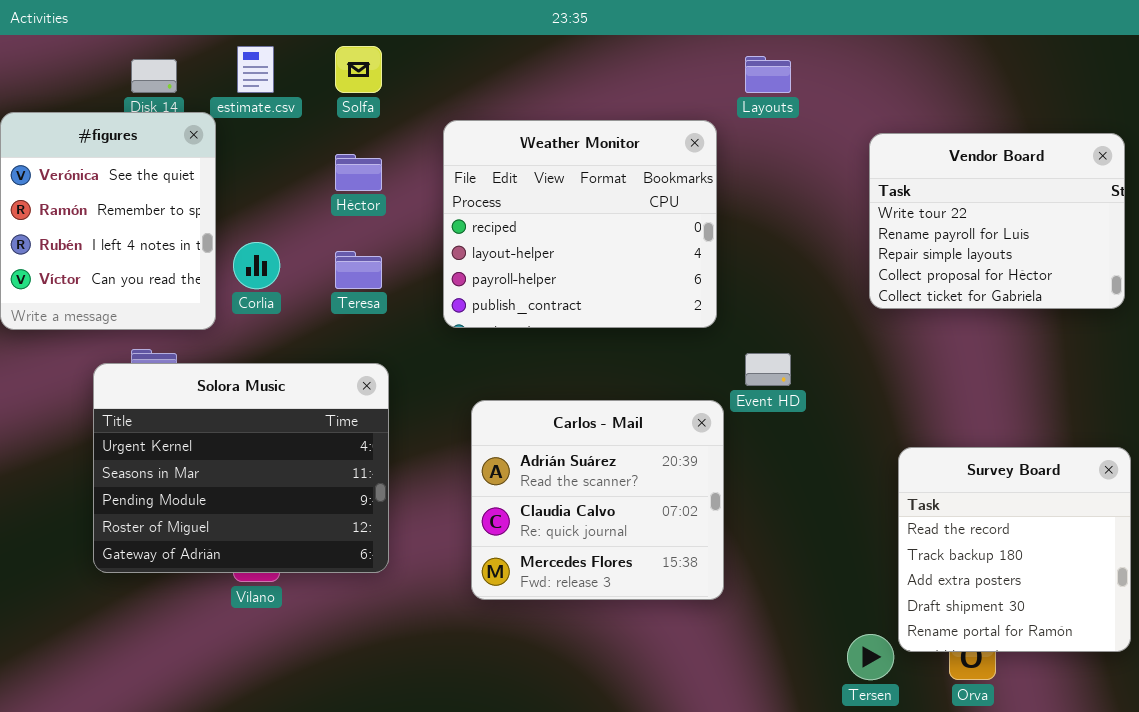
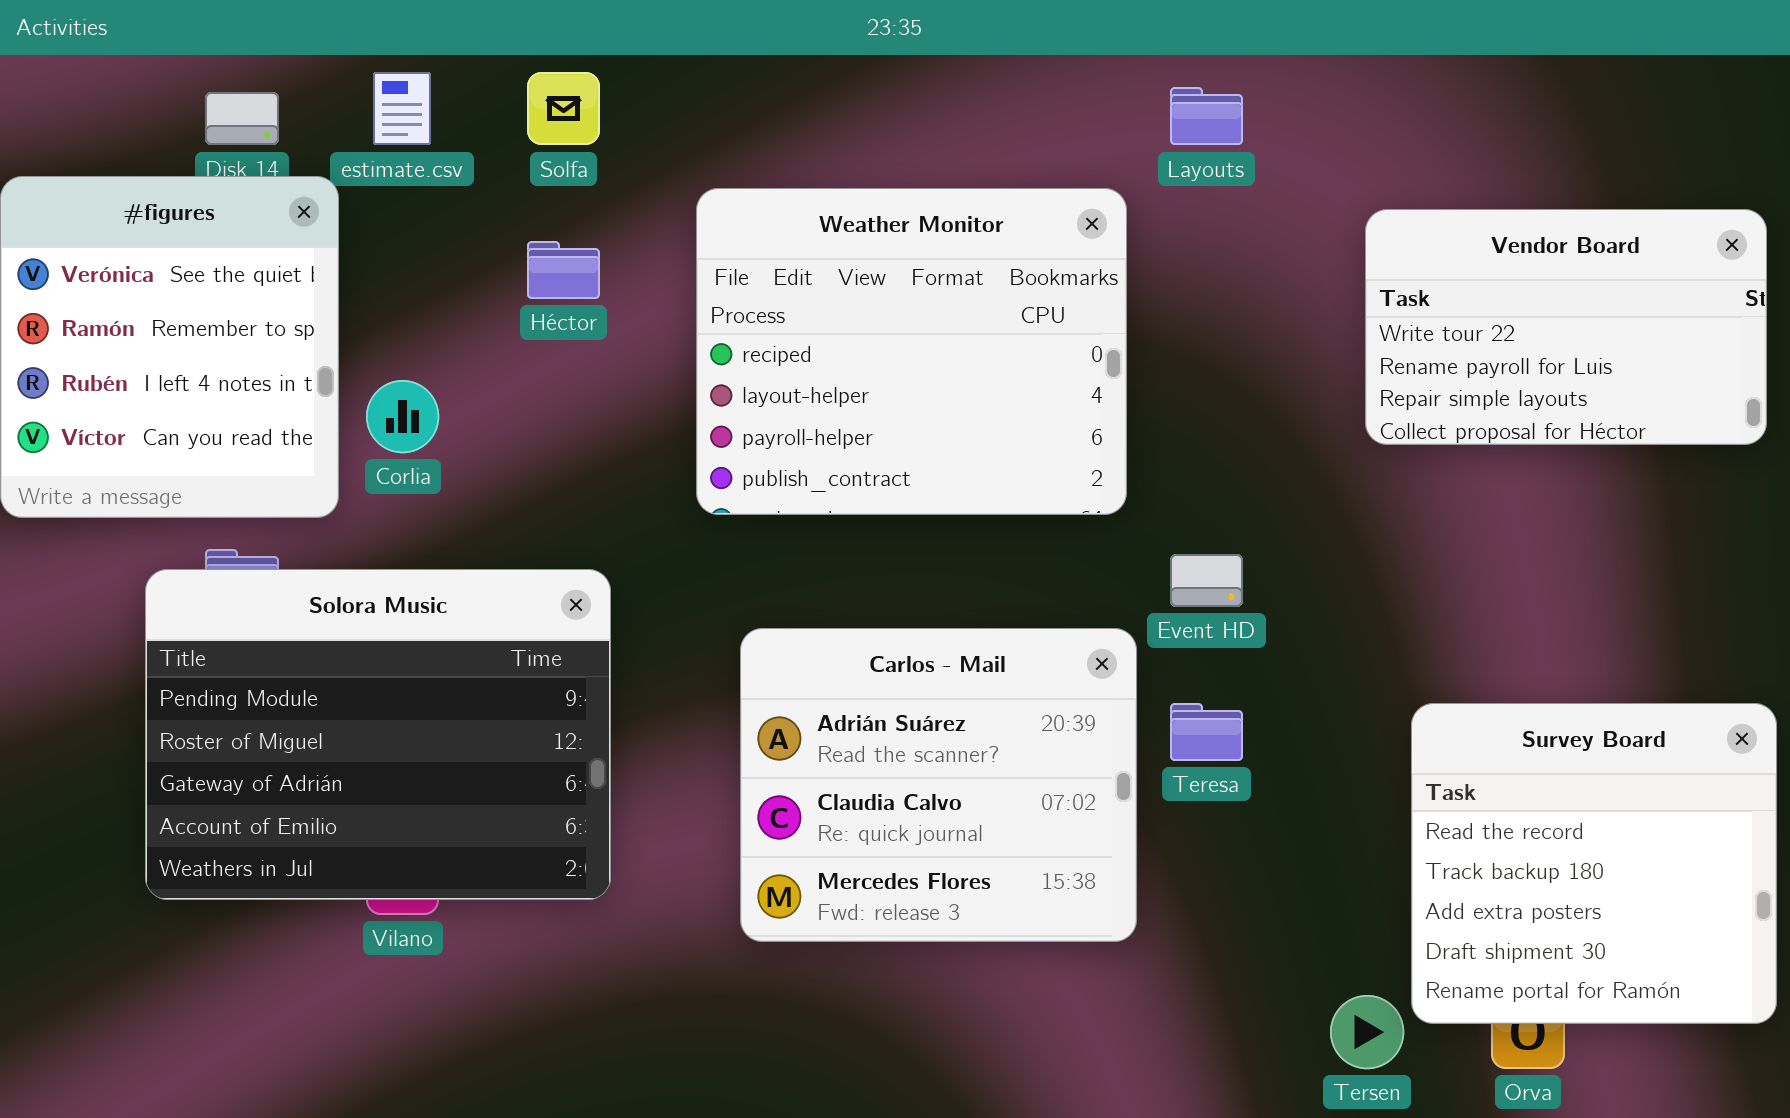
Vendor Board: [869,133,1125,309] -> [1365,209,1767,445], resized
Teresa: [335,251,382,289] -> [1170,703,1243,761], moved
Solora Music: [93,363,389,573] -> [145,569,611,900], scrolled down 2 rows

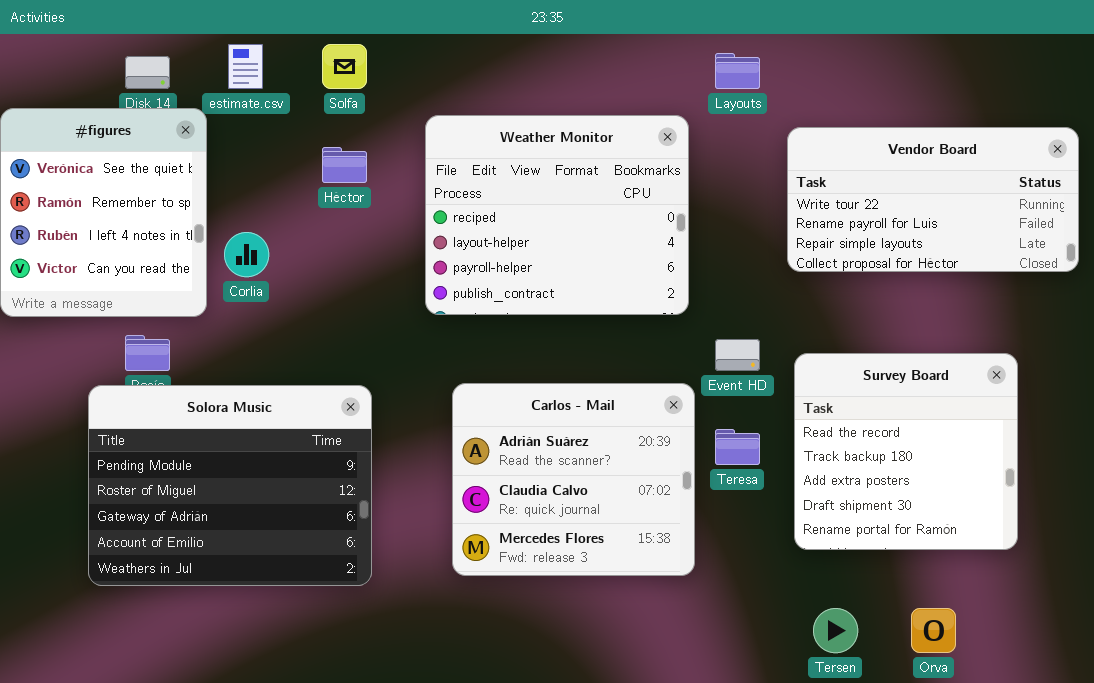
Vendor Board: [1365,209,1767,445] -> [787,127,1079,272], resized
Solora Music: [145,569,611,900] -> [88,385,372,586], moved
Survey Board: [1411,703,1777,1024] -> [794,353,1018,550], moved

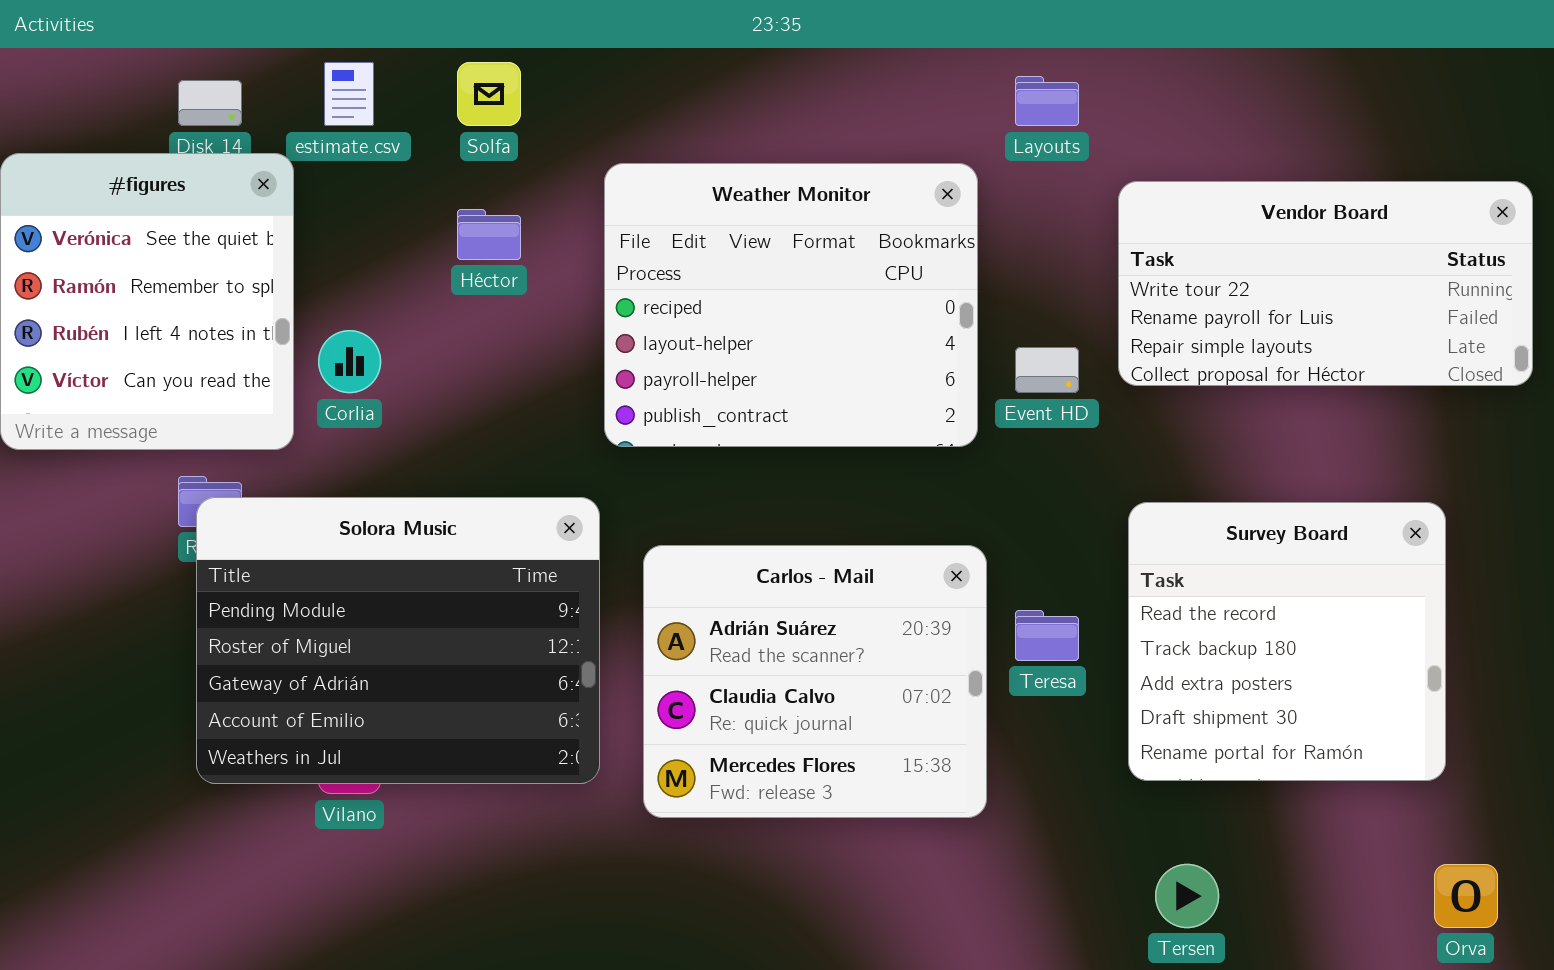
Event HD: [715,339,760,371] -> [1015,347,1079,393], moved
Solora Music: [88,385,372,586] -> [196,497,600,784], moved
Orva: [911,608,956,653] -> [1434,864,1498,928], moved

